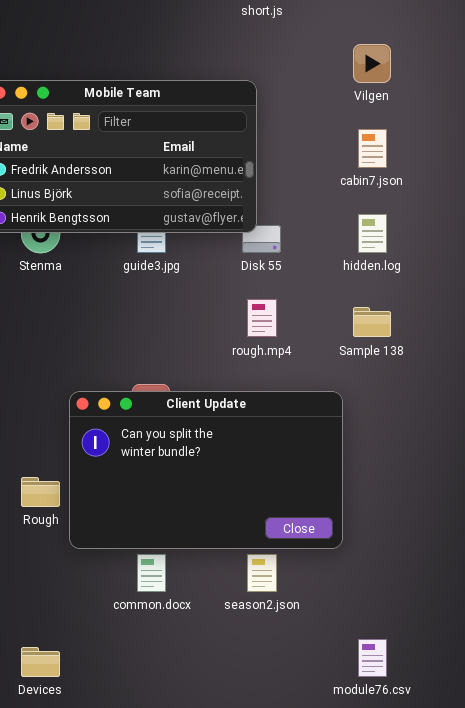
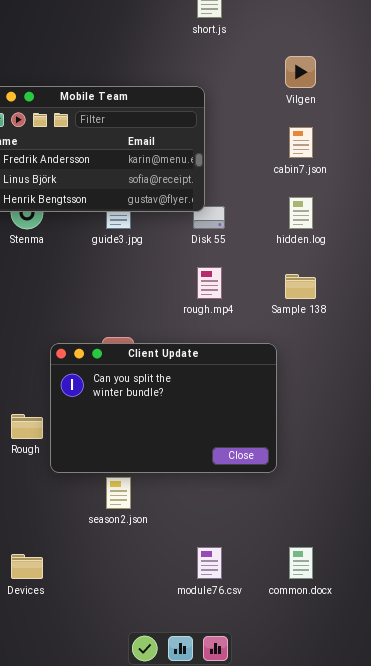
common.docx: [137,554,166,592] -> [289,547,313,579], moved
season2.json: [247,554,277,592] -> [106,477,131,509], moved
module76.csv: [358,639,387,677] -> [197,547,222,579], moved

